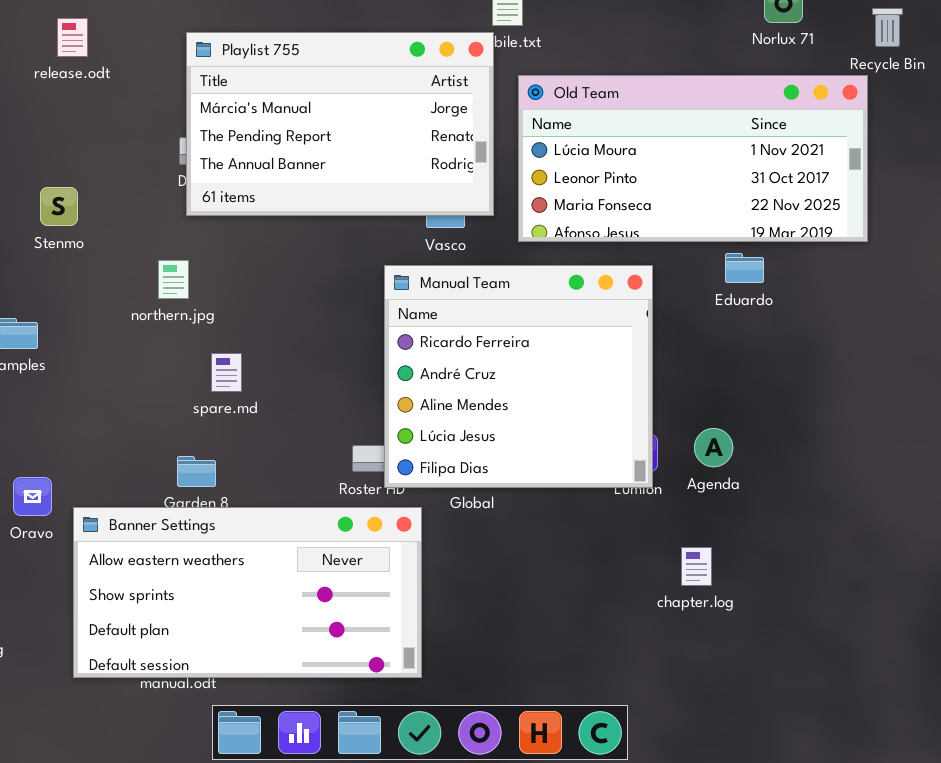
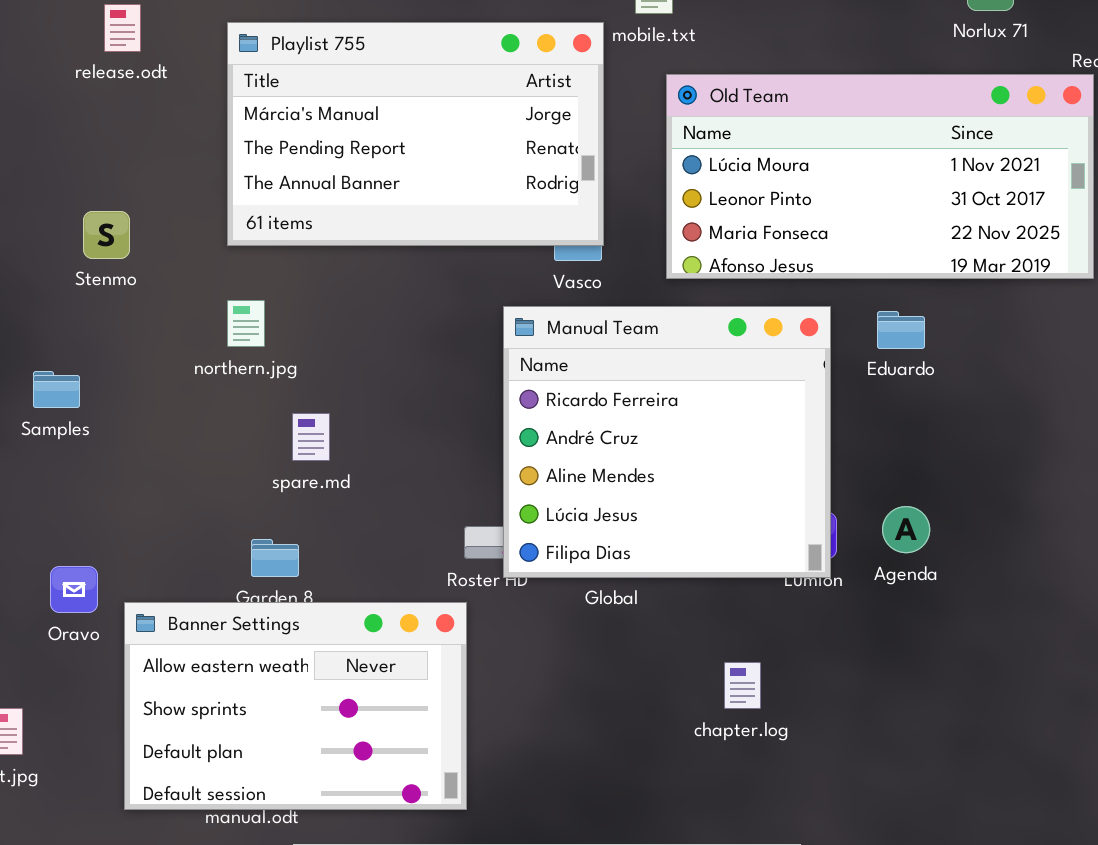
Playlist 755: [186,32,494,216] -> [227,22,604,246], moved
Eduardo: [725,253,764,283] -> [877,311,925,349], moved
Banner Settings: [73,507,422,678] -> [124,602,467,810], resized
chapter.log: [681,547,712,586] -> [724,662,761,709], moved

